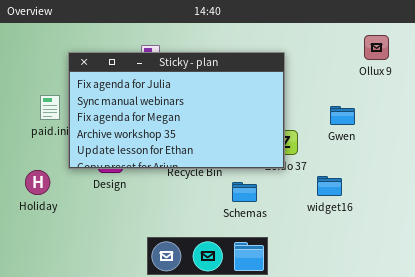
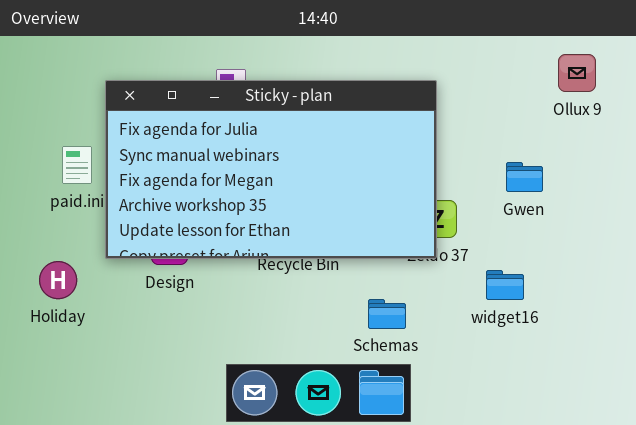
Schemas: [232,182,257,202] -> [368,299,406,329], moved

